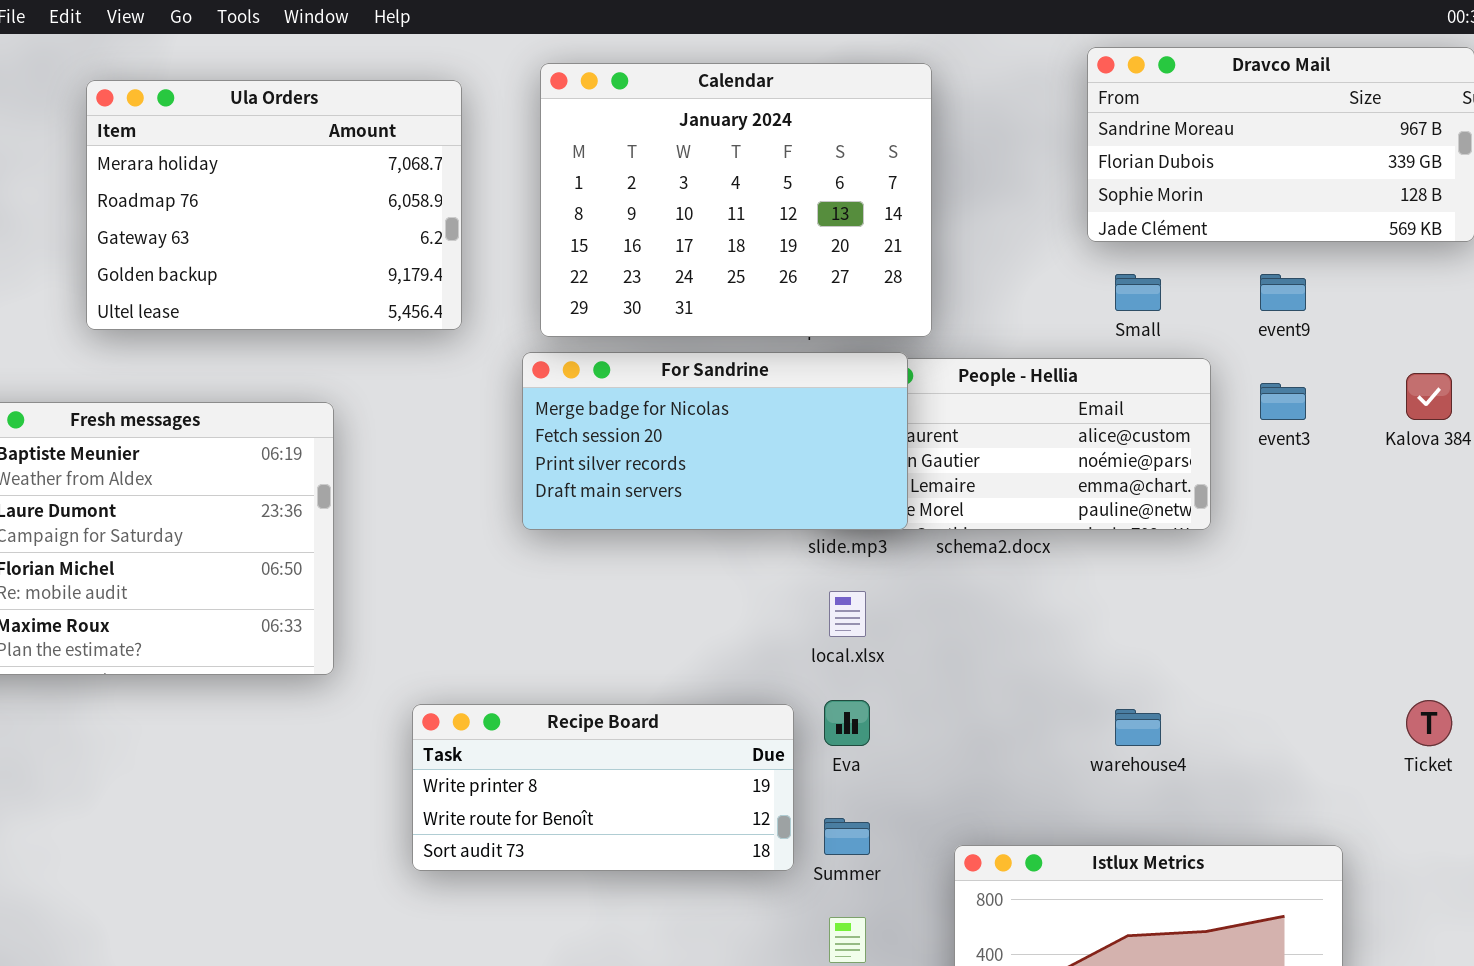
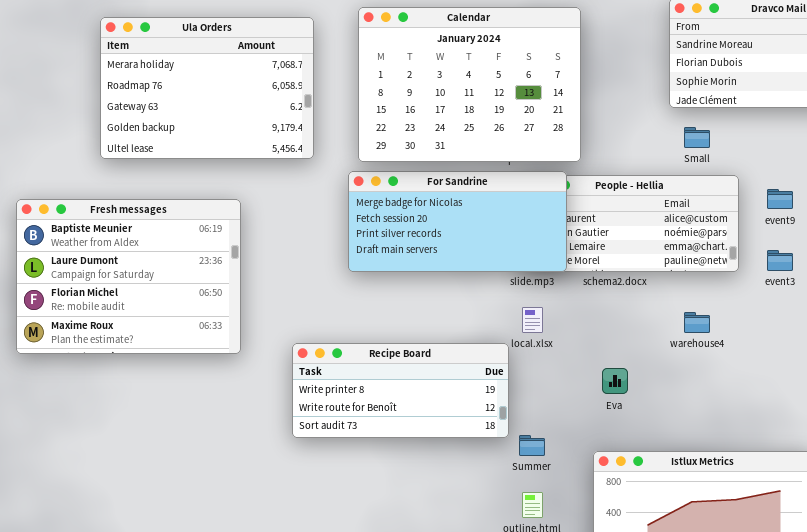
event9: [1260,274,1306,311] -> [767,189,793,209], moved
event3: [1260,383,1306,420] -> [767,250,793,271], moved
Eva: [824,700,870,746] -> [602,368,628,394], moved
Recipe Board: [412,704,794,871] -> [292,343,509,438], moved
warehouse4: [1115,709,1161,746] -> [684,312,710,333], moved

